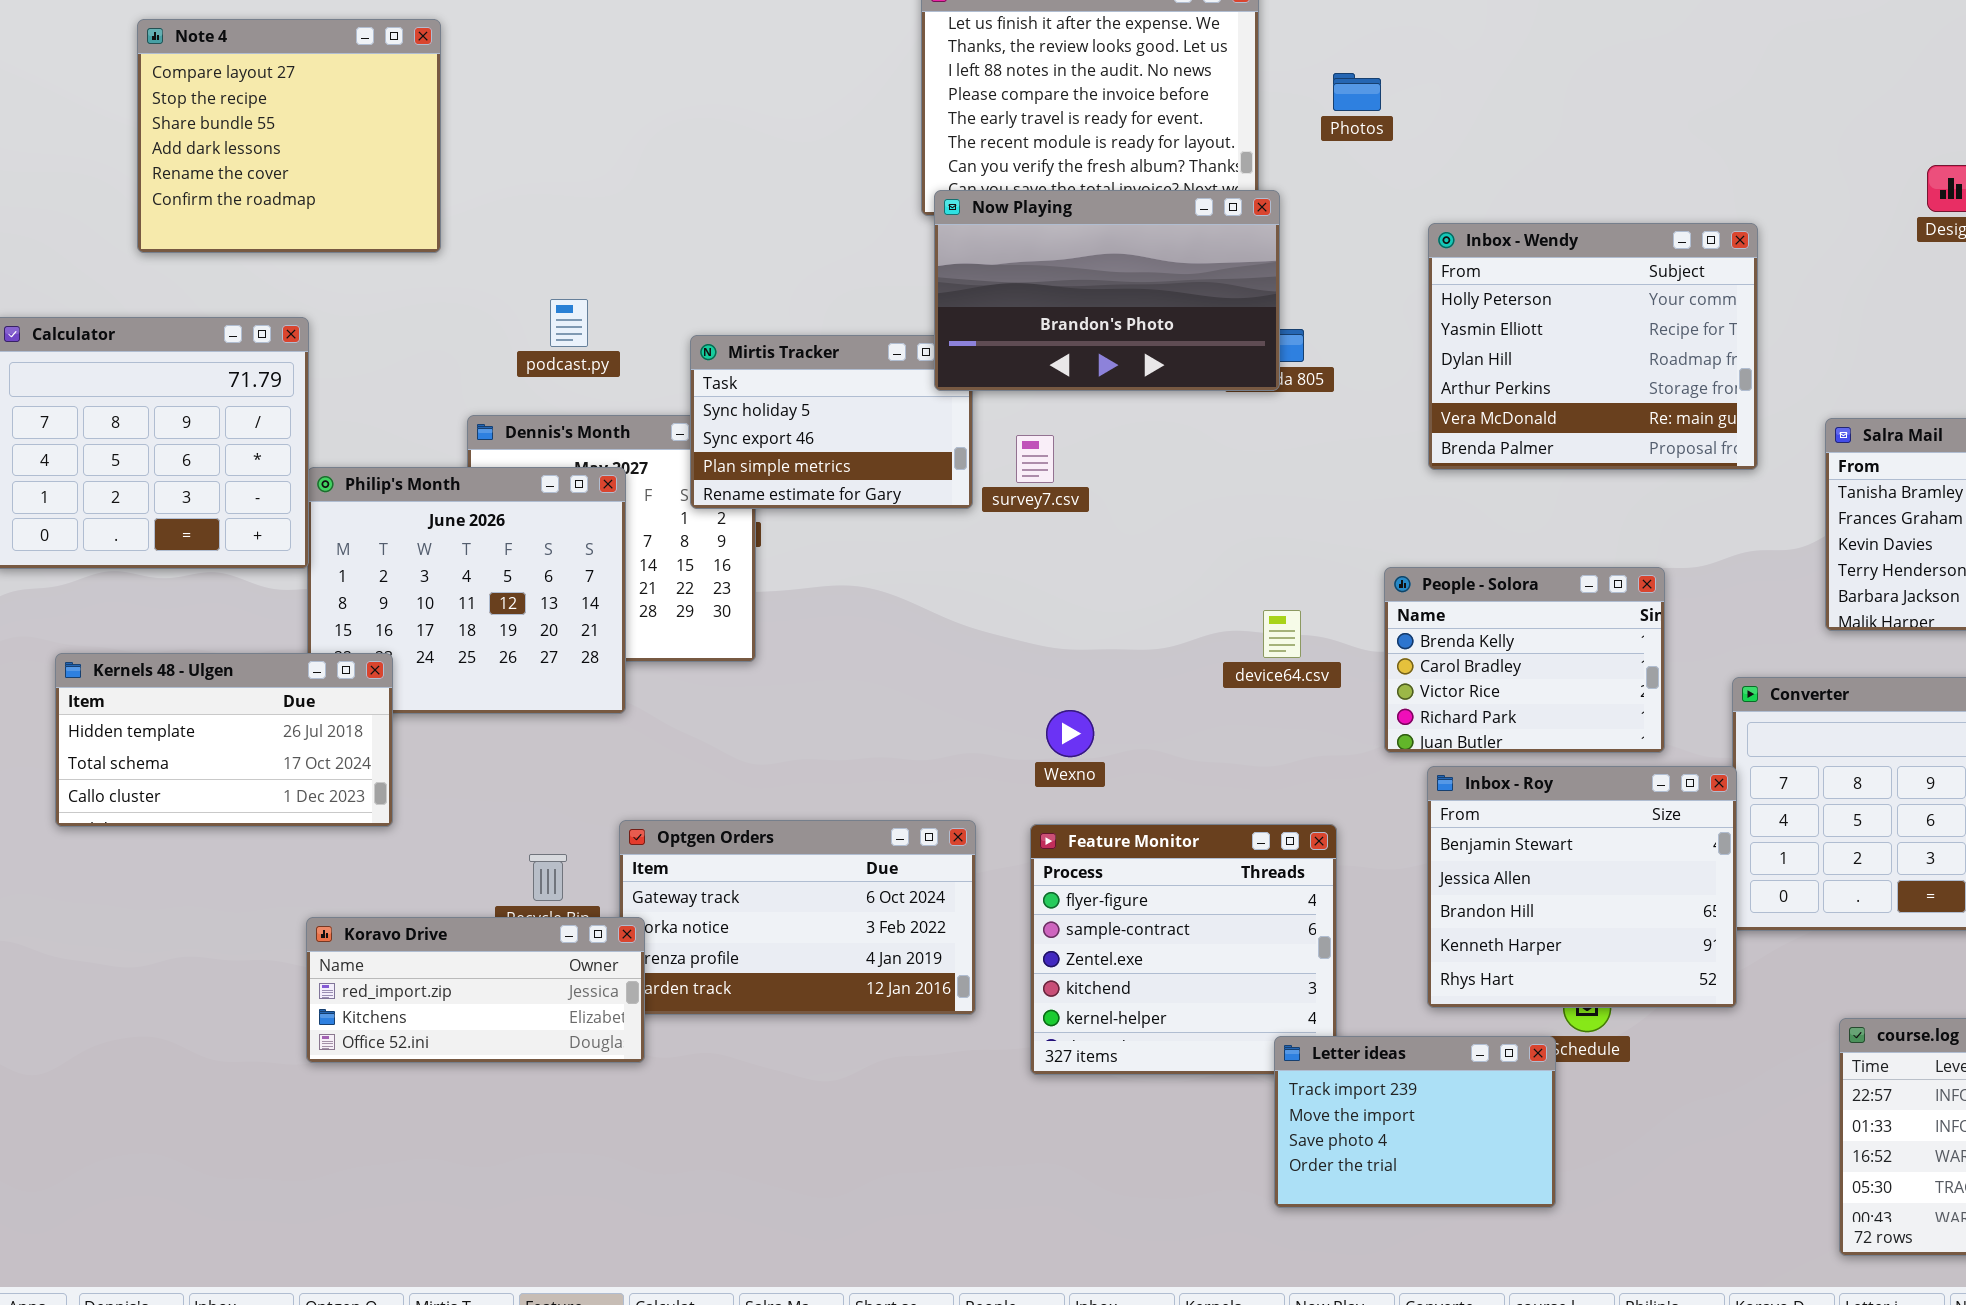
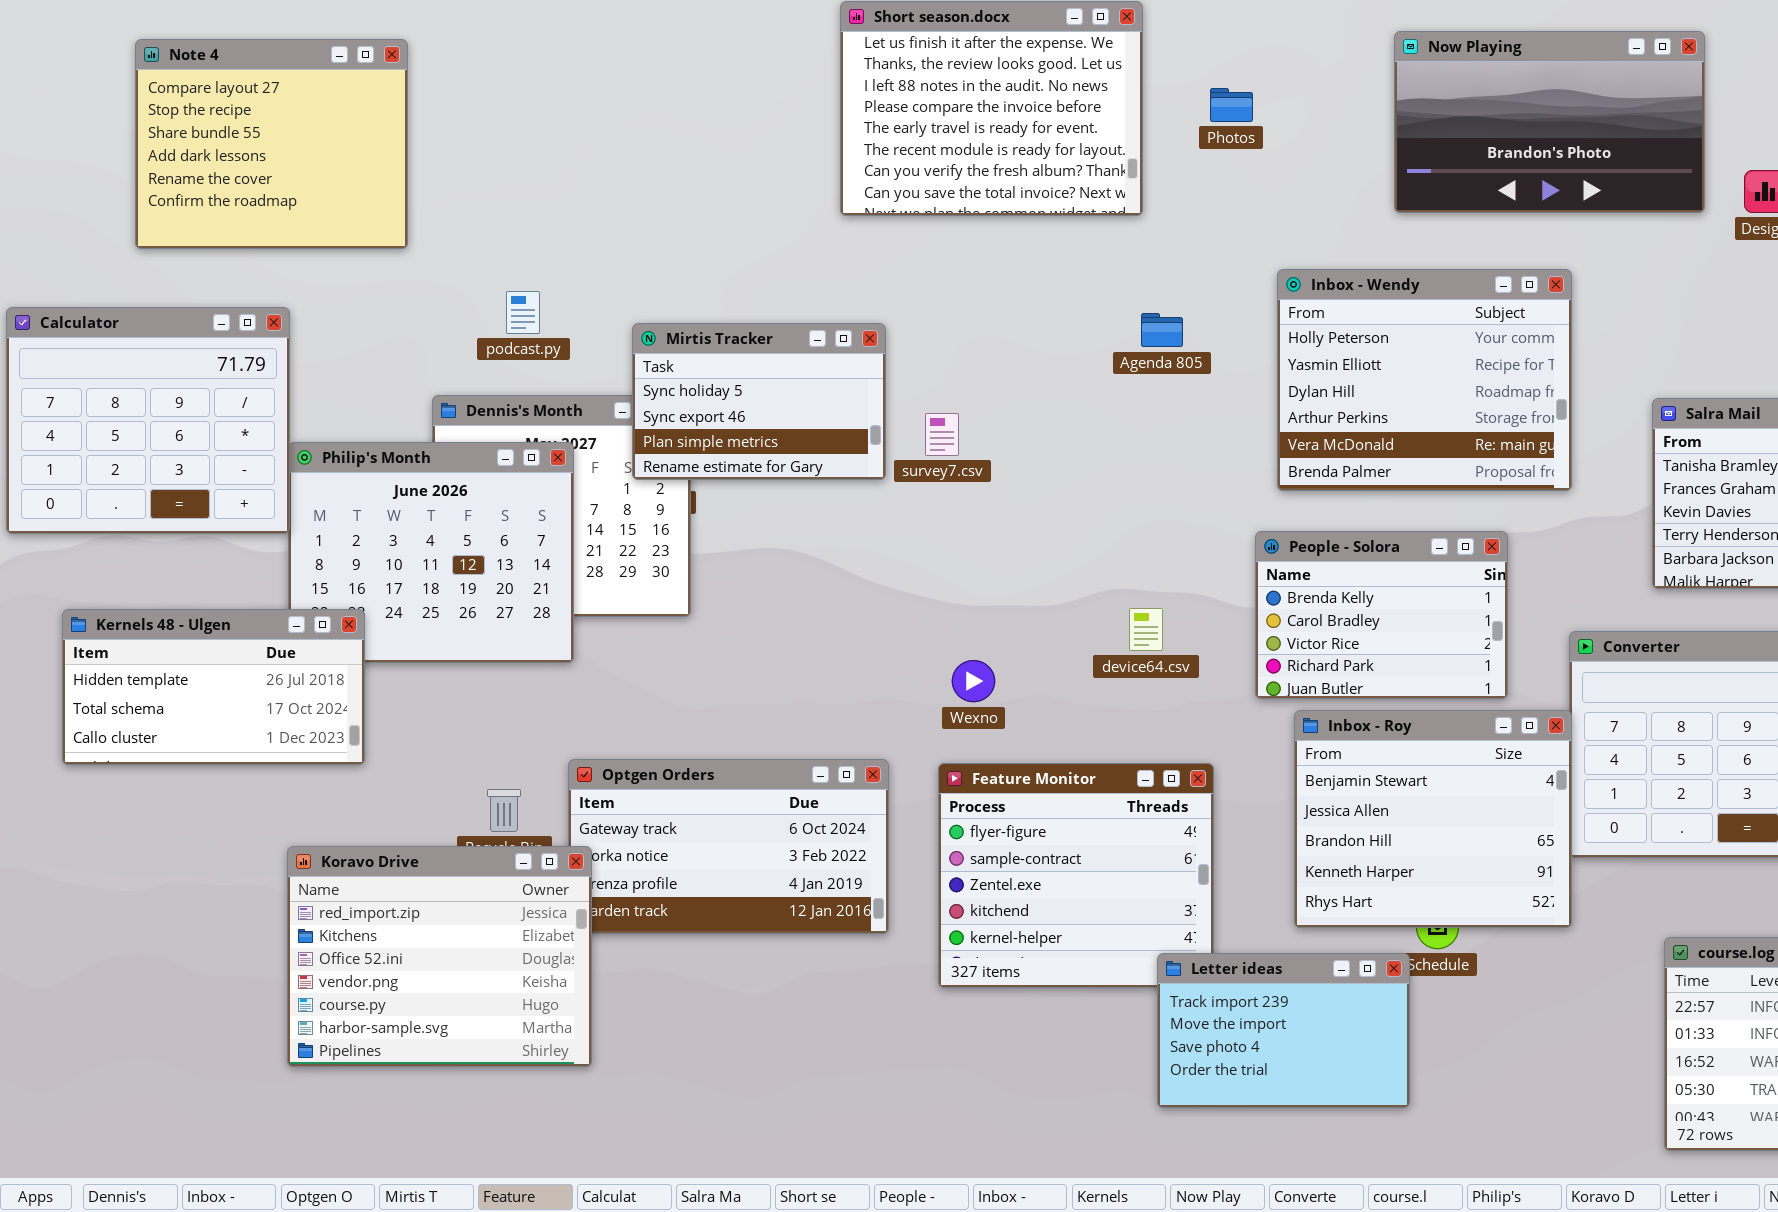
Now Playing: [934,190,1280,391] -> [1394,31,1705,213], moved
Inbox - Wendy: [1428,223,1758,470] -> [1277,269,1572,491], moved
device64.csv: [1263,610,1301,658] -> [1129,608,1163,651], moved
Koravo Drive: [306,917,645,1063] -> [287,846,592,1067], resized

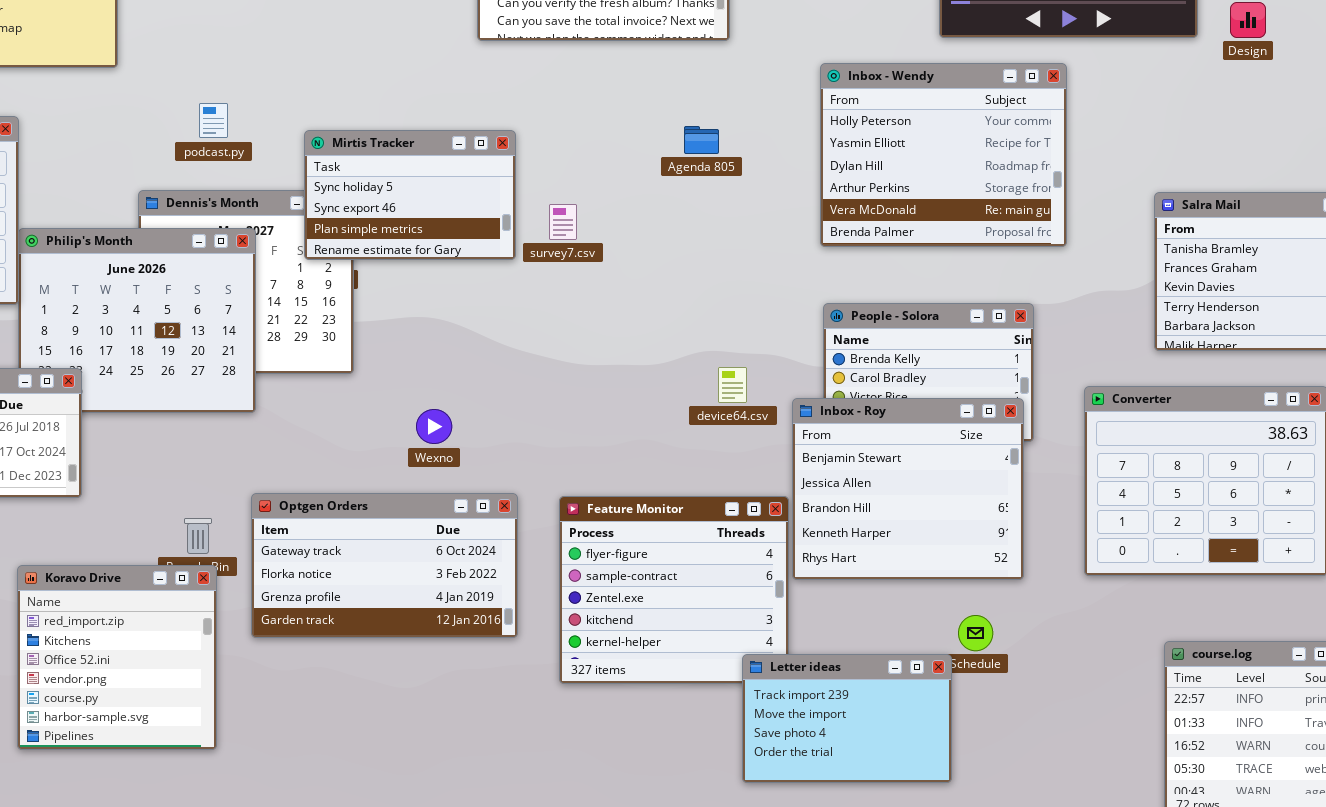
Inbox - Wendy: [1277,269,1572,491] -> [820,63,1067,247], moved
Agenda 805: [1141,313,1183,347] -> [684,126,719,154], moved
Wexno: [952,660,995,702] -> [416,409,452,444], moved
Inbox - Roy: [1294,710,1572,928] -> [792,398,1024,580], moved
Koravo Drive: [287,846,592,1067] -> [17,565,217,750], resized

